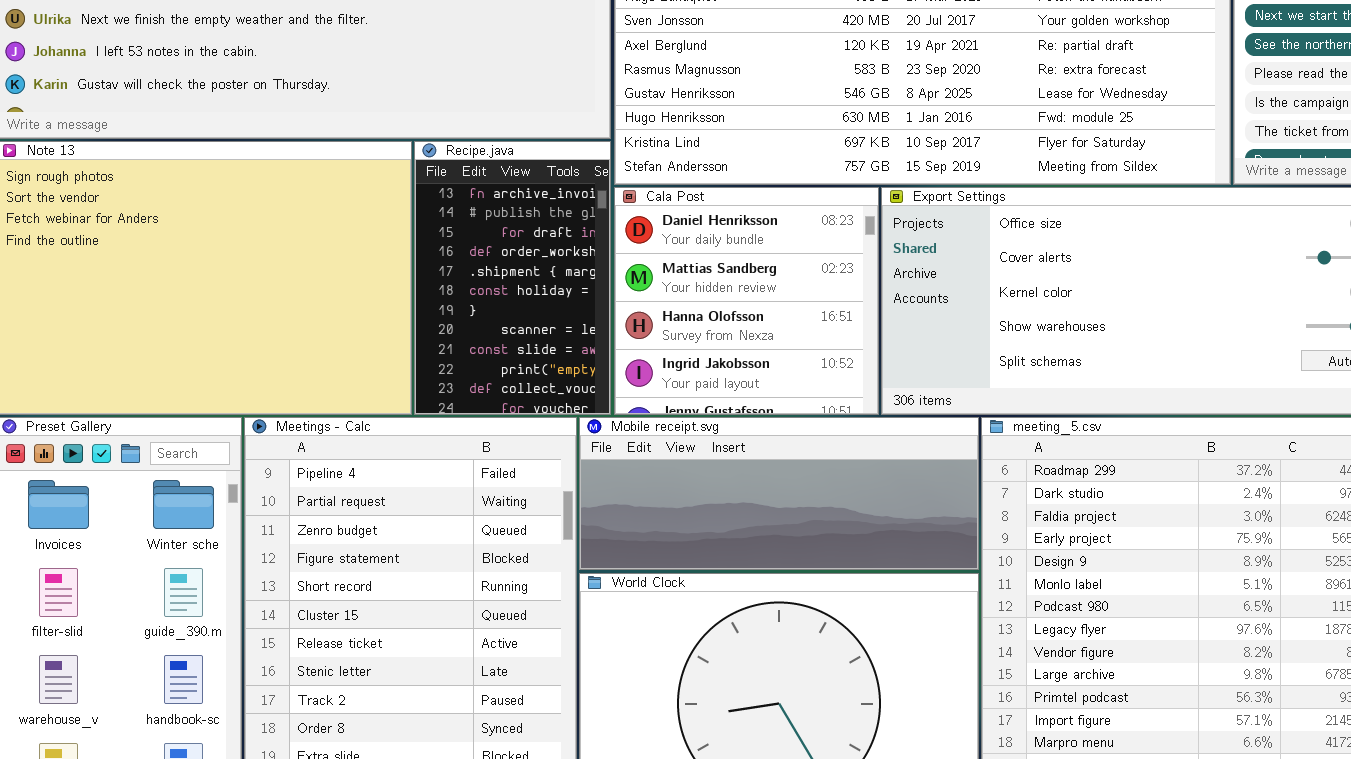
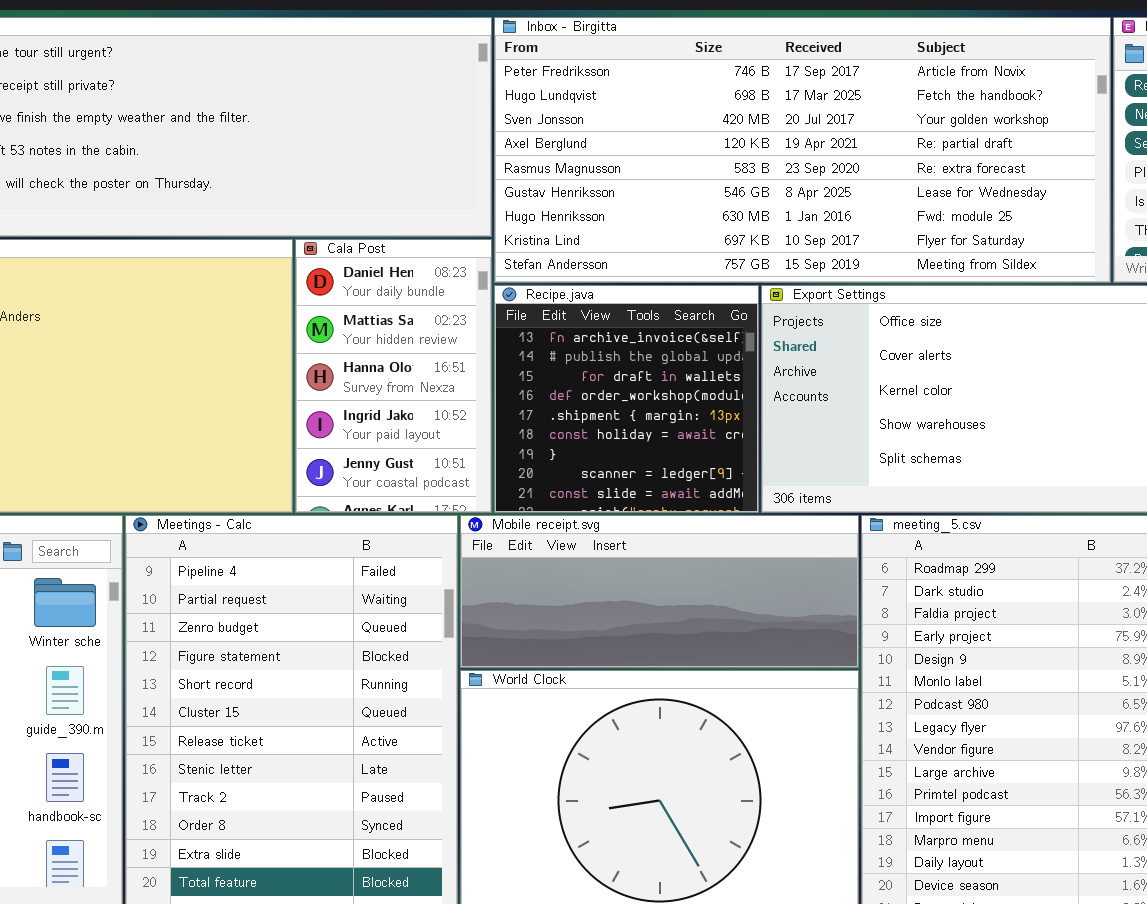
Recipe.java: [414,141,611,415] -> [494,285,759,513], moved, resized
Cala Post: [614,187,879,415] -> [295,239,492,513], moved, resized

